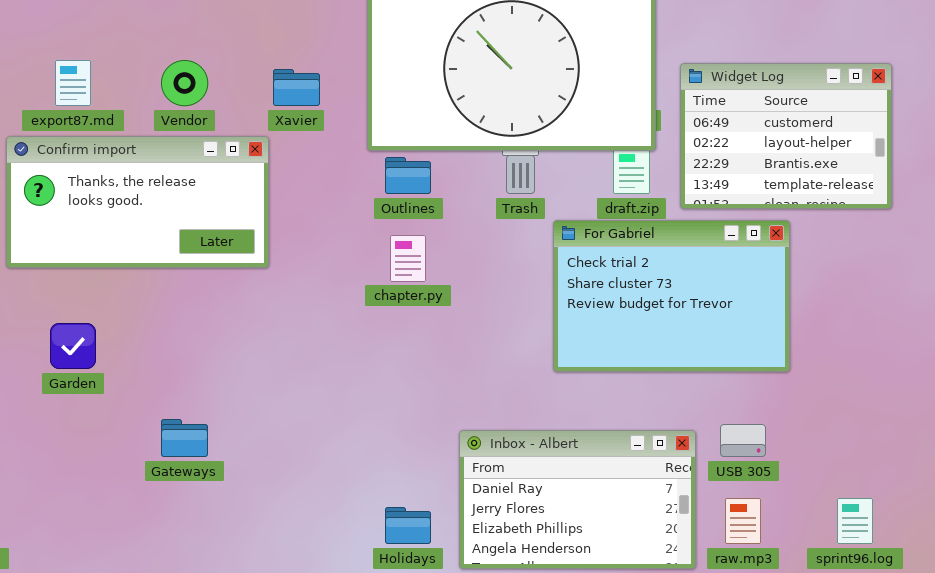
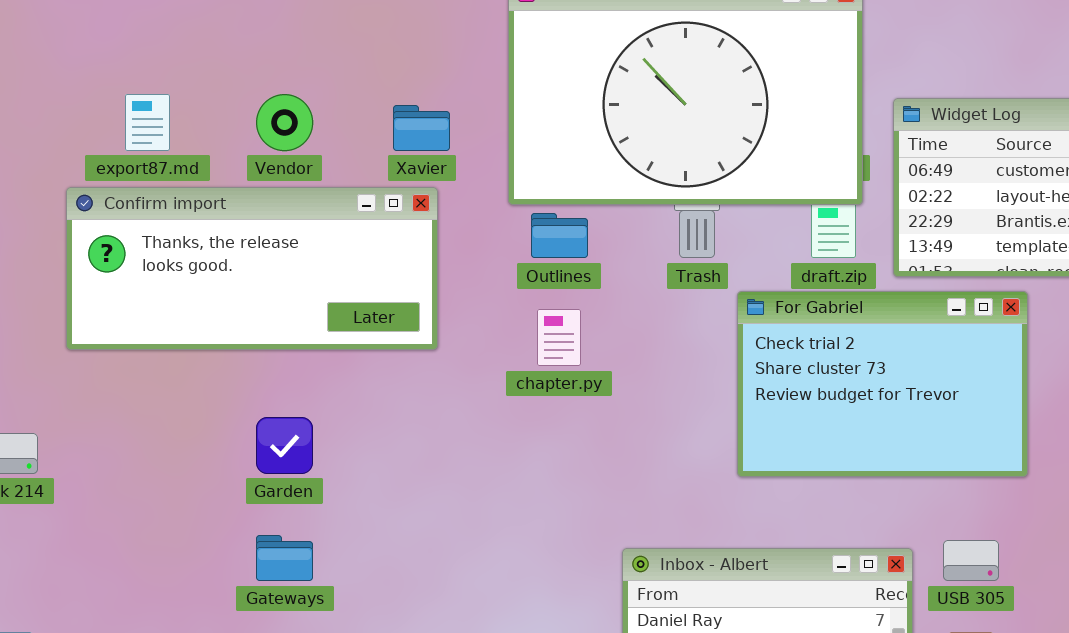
Confirm import: [6,136,269,268] -> [66,187,438,350], resized
Garden: [50,323,96,369] -> [256,417,313,474], moved

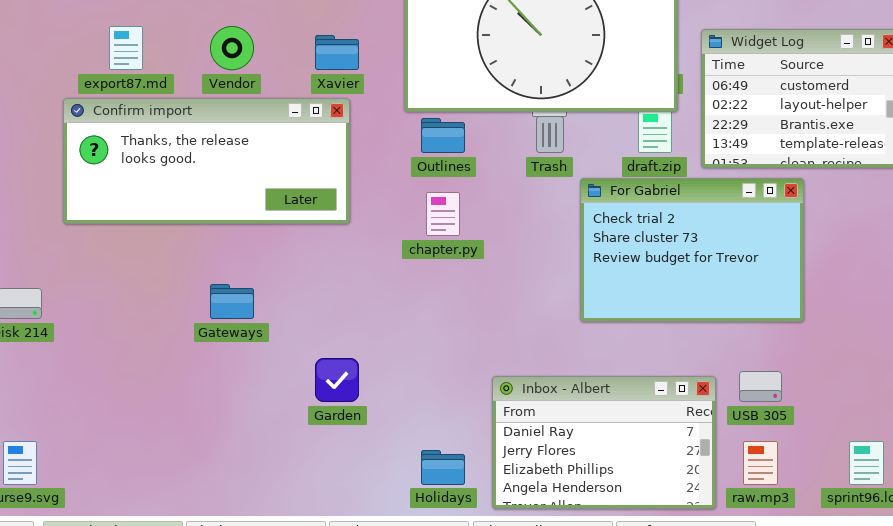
Garden: [256,417,313,474] -> [315,358,359,402], moved
Gateways: [256,535,313,581] -> [210,284,254,319], moved

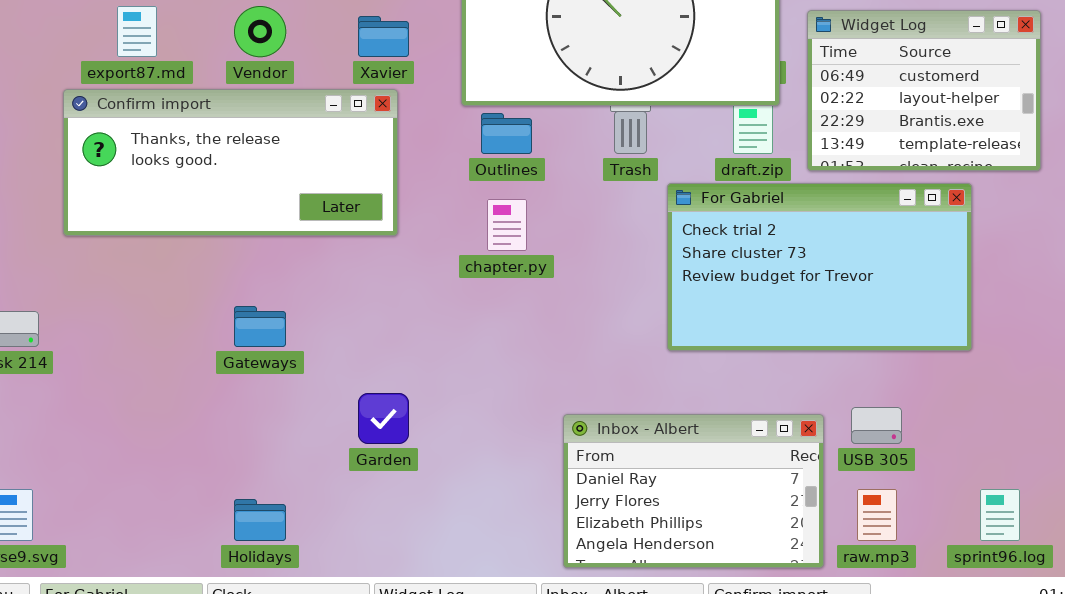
For Gabriel: [580,178,804,322] -> [667,183,972,351], resized
Holidays: [421,450,465,485] -> [234,499,286,541], moved

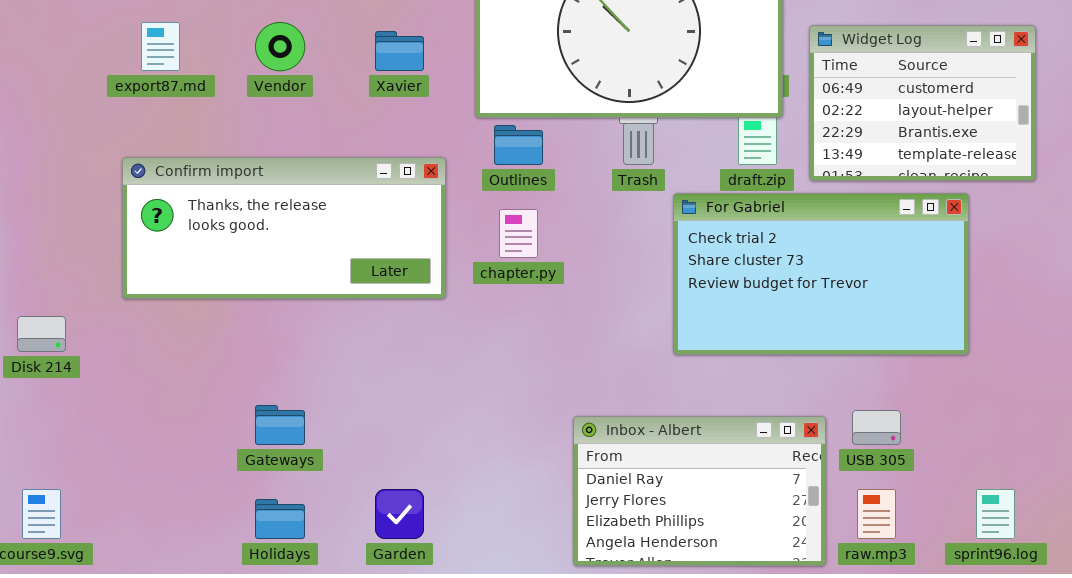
Confirm import: [63,89,398,236] -> [122,157,446,299], moved
Gateways: [234,306,286,347] -> [255,405,305,445], moved
Garden: [358,393,409,444] -> [375,489,424,539], moved

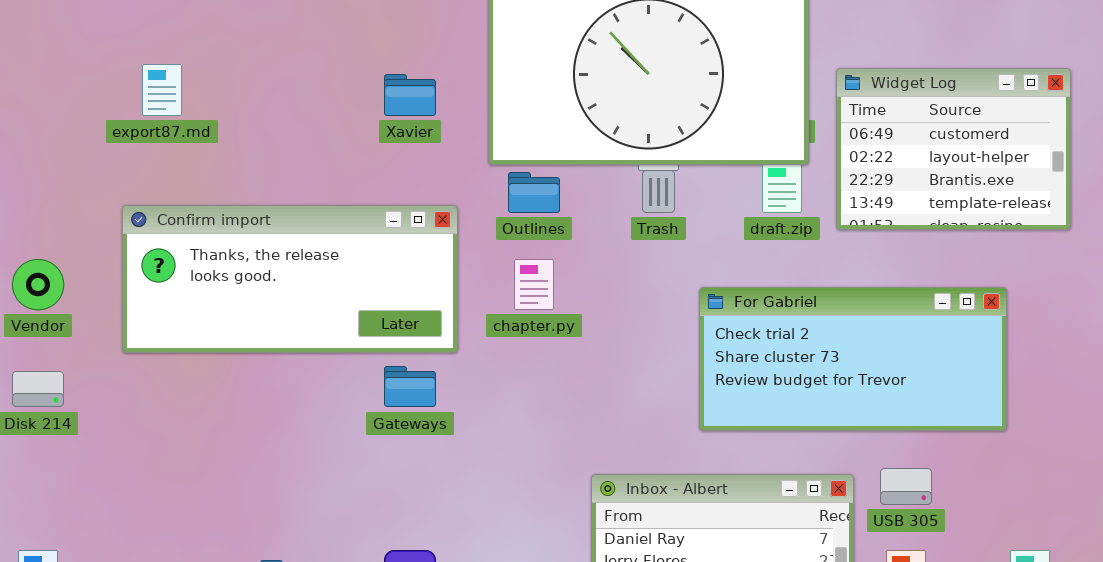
Vendor: [255,22,305,71] -> [12,259,64,310], moved
For Gabriel: [673,193,969,355] -> [699,287,1007,431], moved, resized
Gateways: [255,405,305,445] -> [384,366,436,407], moved

